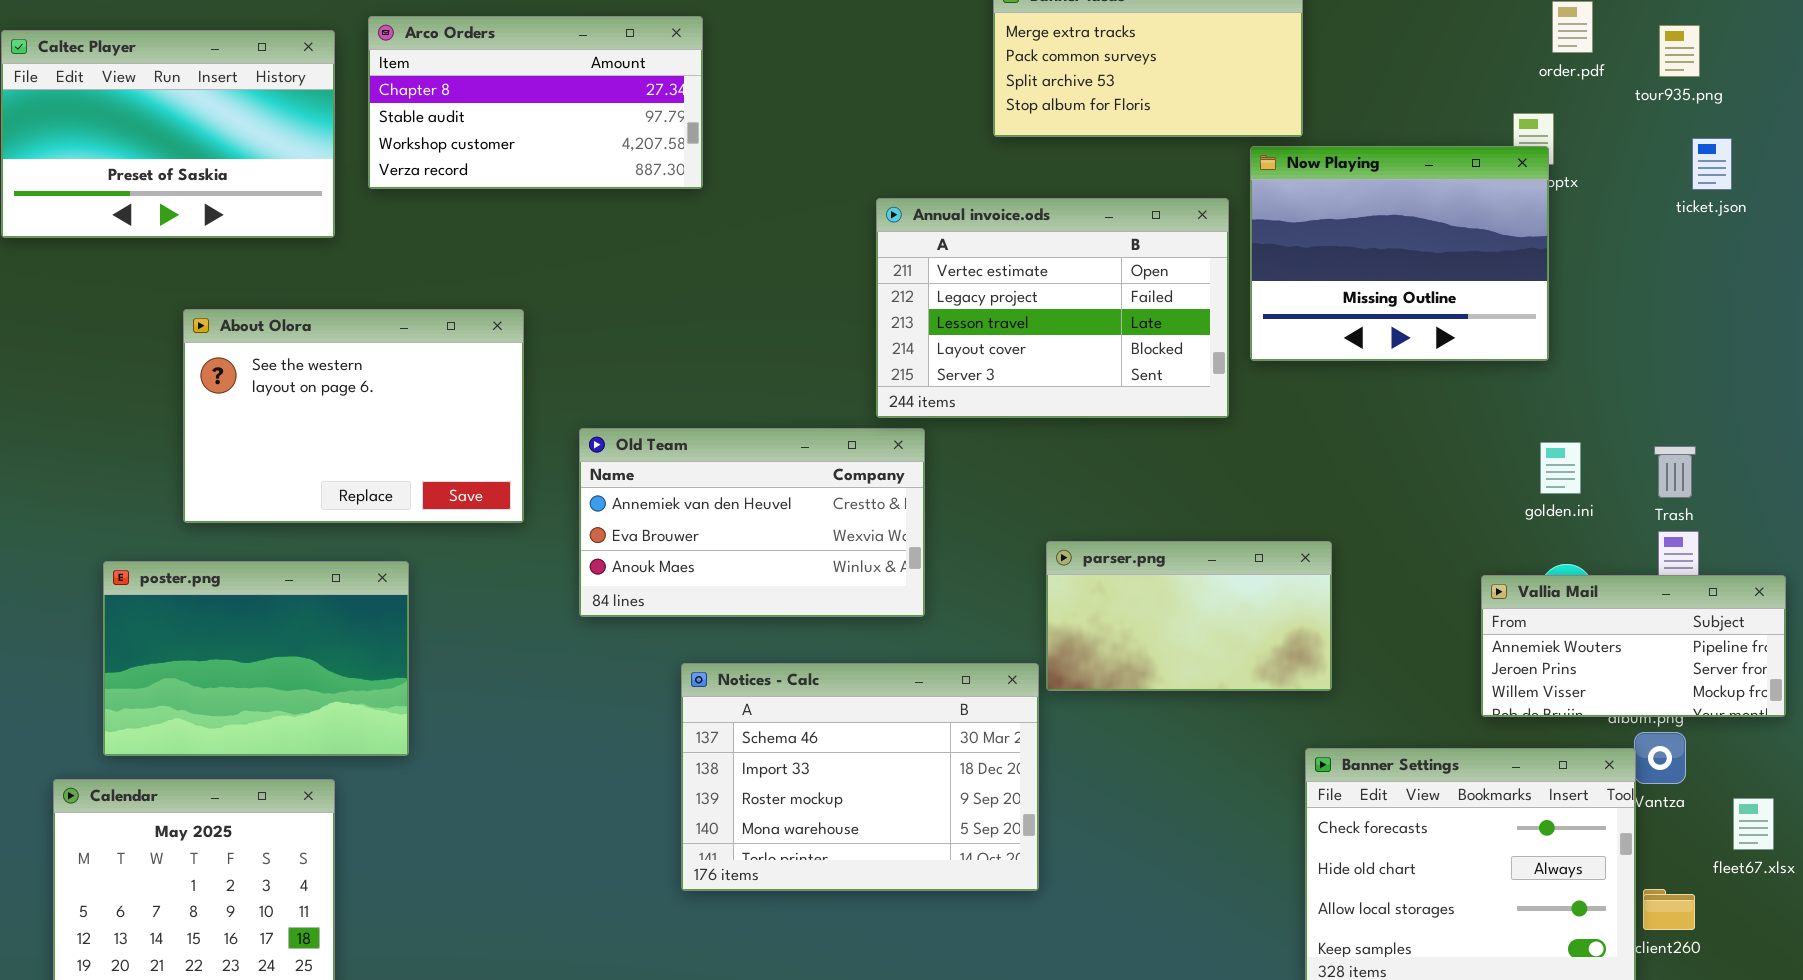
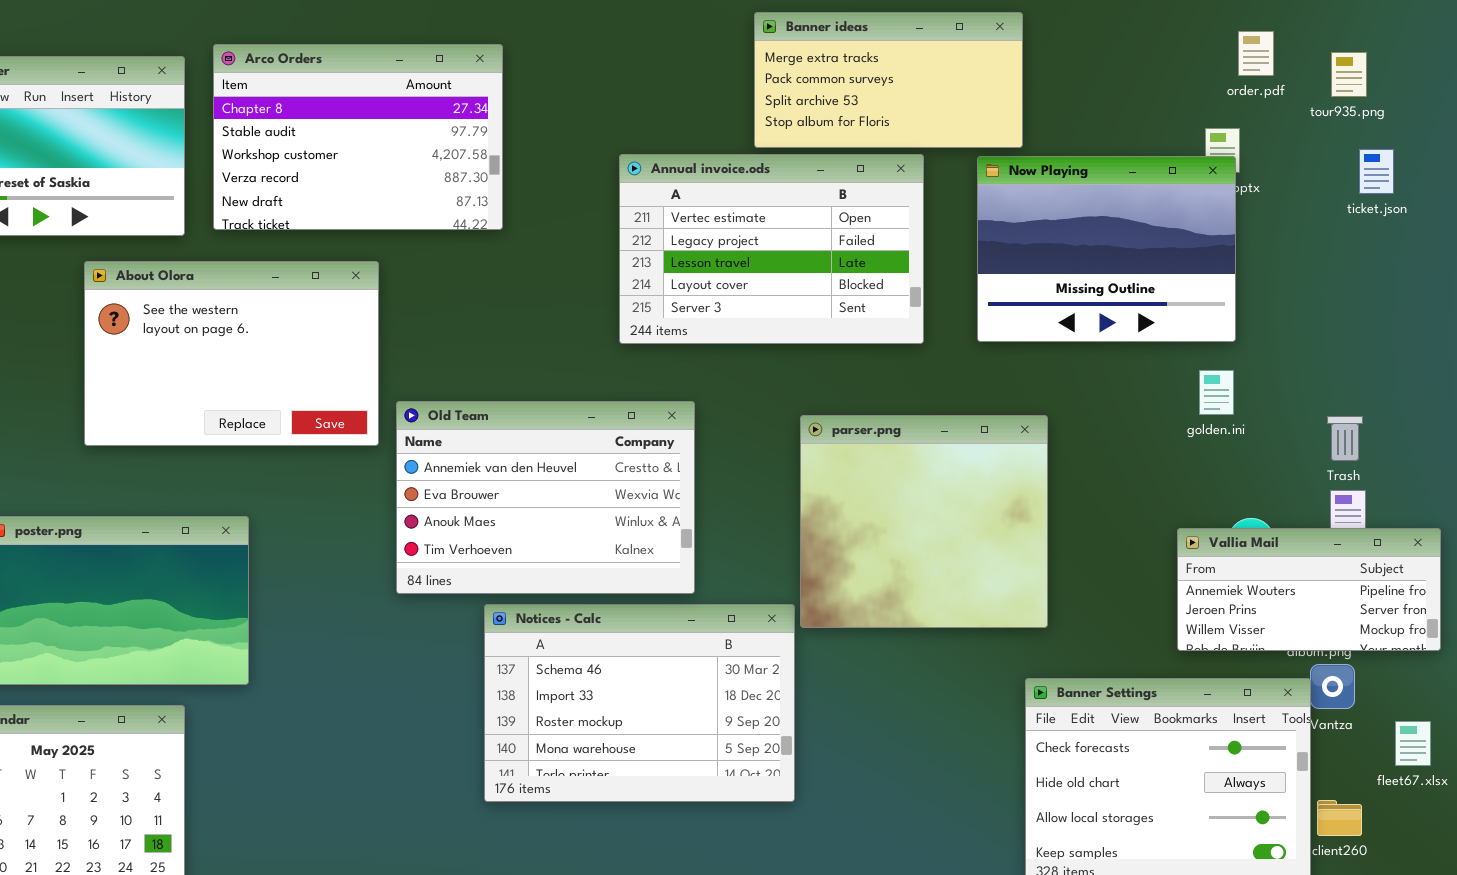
Arco Orders: [368,16,703,189] -> [213,44,503,230], resized
Annual invoice.ods: [876,198,1229,418] -> [619,154,924,344], moved
About Olora: [183,309,524,523] -> [84,261,379,446], moved
Old Team: [579,428,925,617] -> [396,401,695,594], resized
golden.ini: [1540,442,1581,494] -> [1199,370,1234,415], moved
parser.png: [1046,541,1332,691] -> [800,415,1048,628], resized

